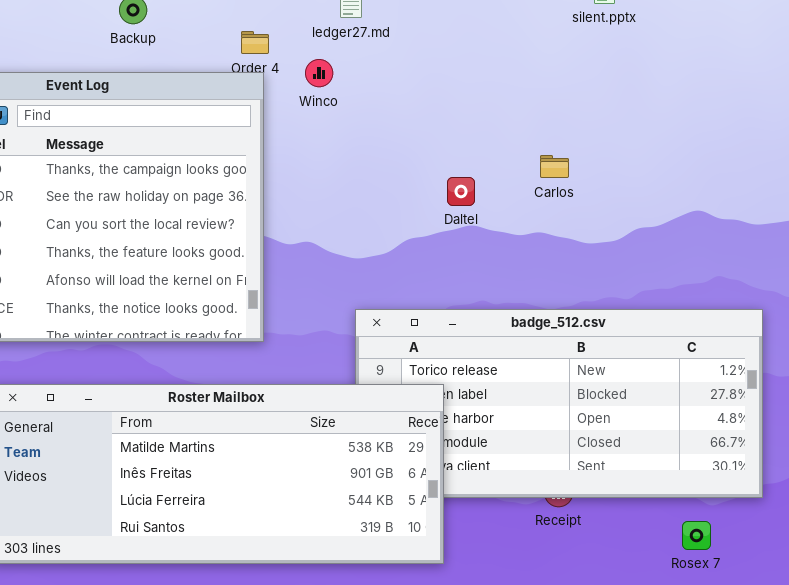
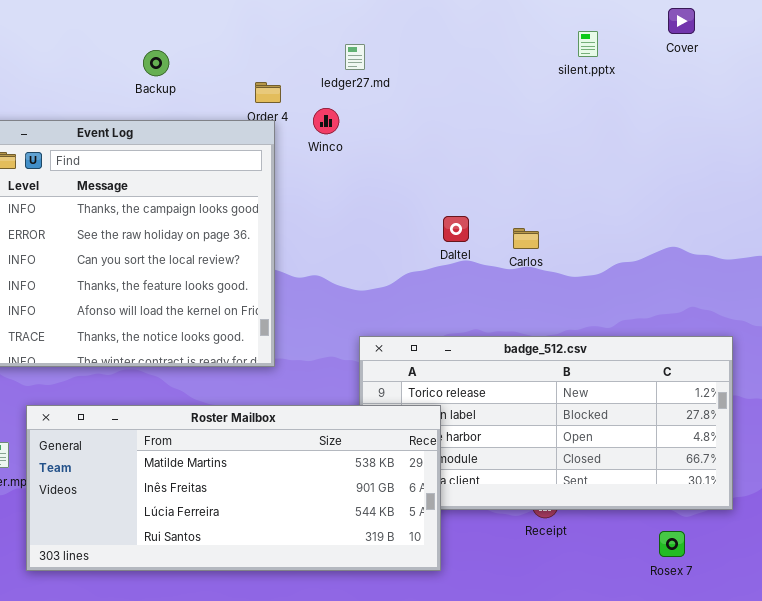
Carlos: [540,155,569,178] -> [513,228,539,249], moved

